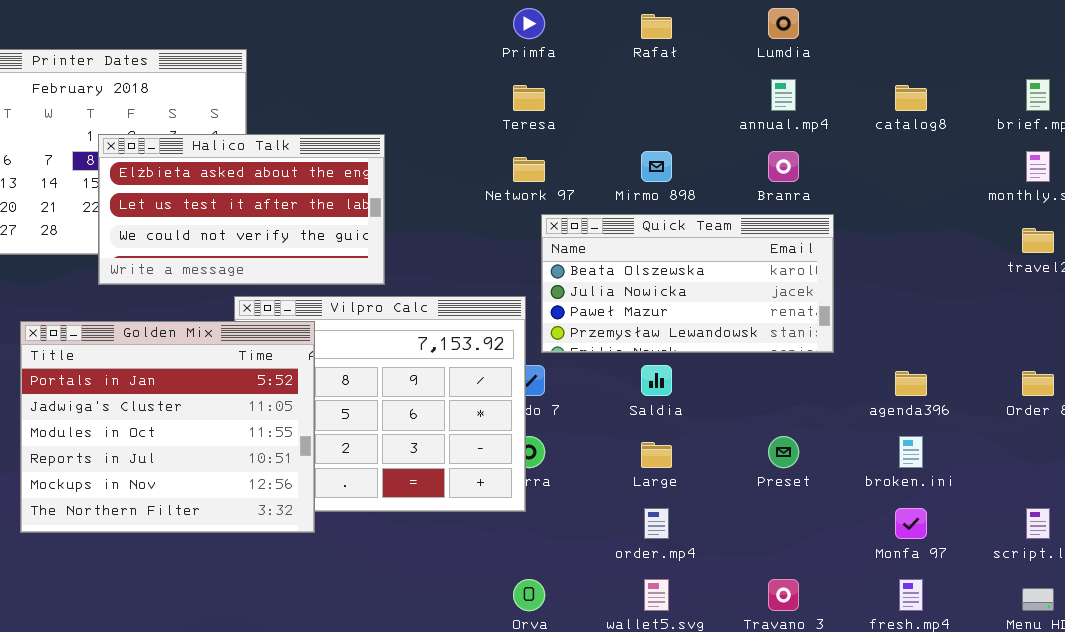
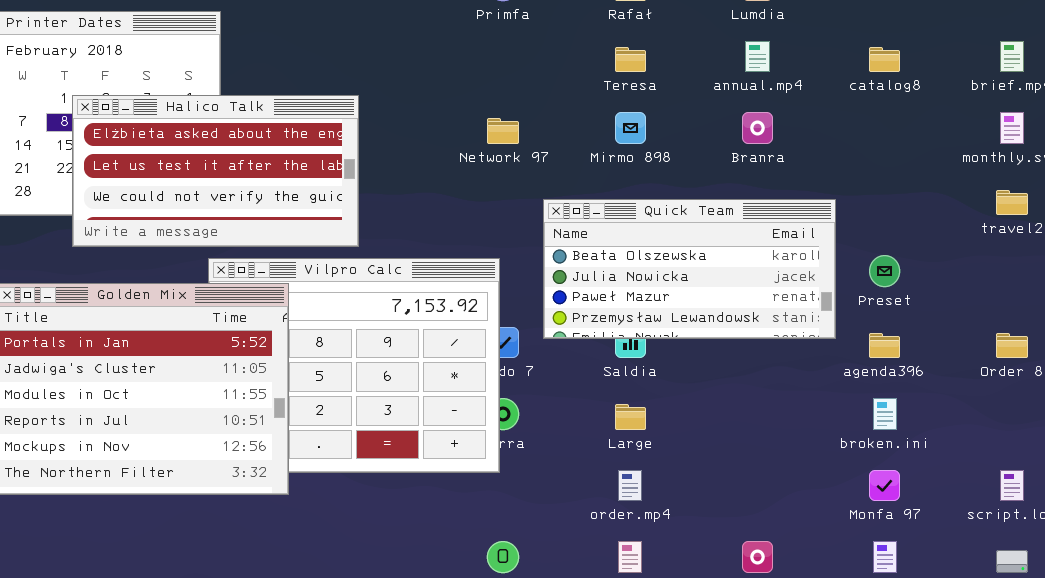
Teresa: [513,85,545,111] -> [615,47,646,72], moved
Quick Team: [541,214,834,353] -> [543,199,836,339], moved
Preset: [768,436,799,468] -> [869,255,900,287], moved

